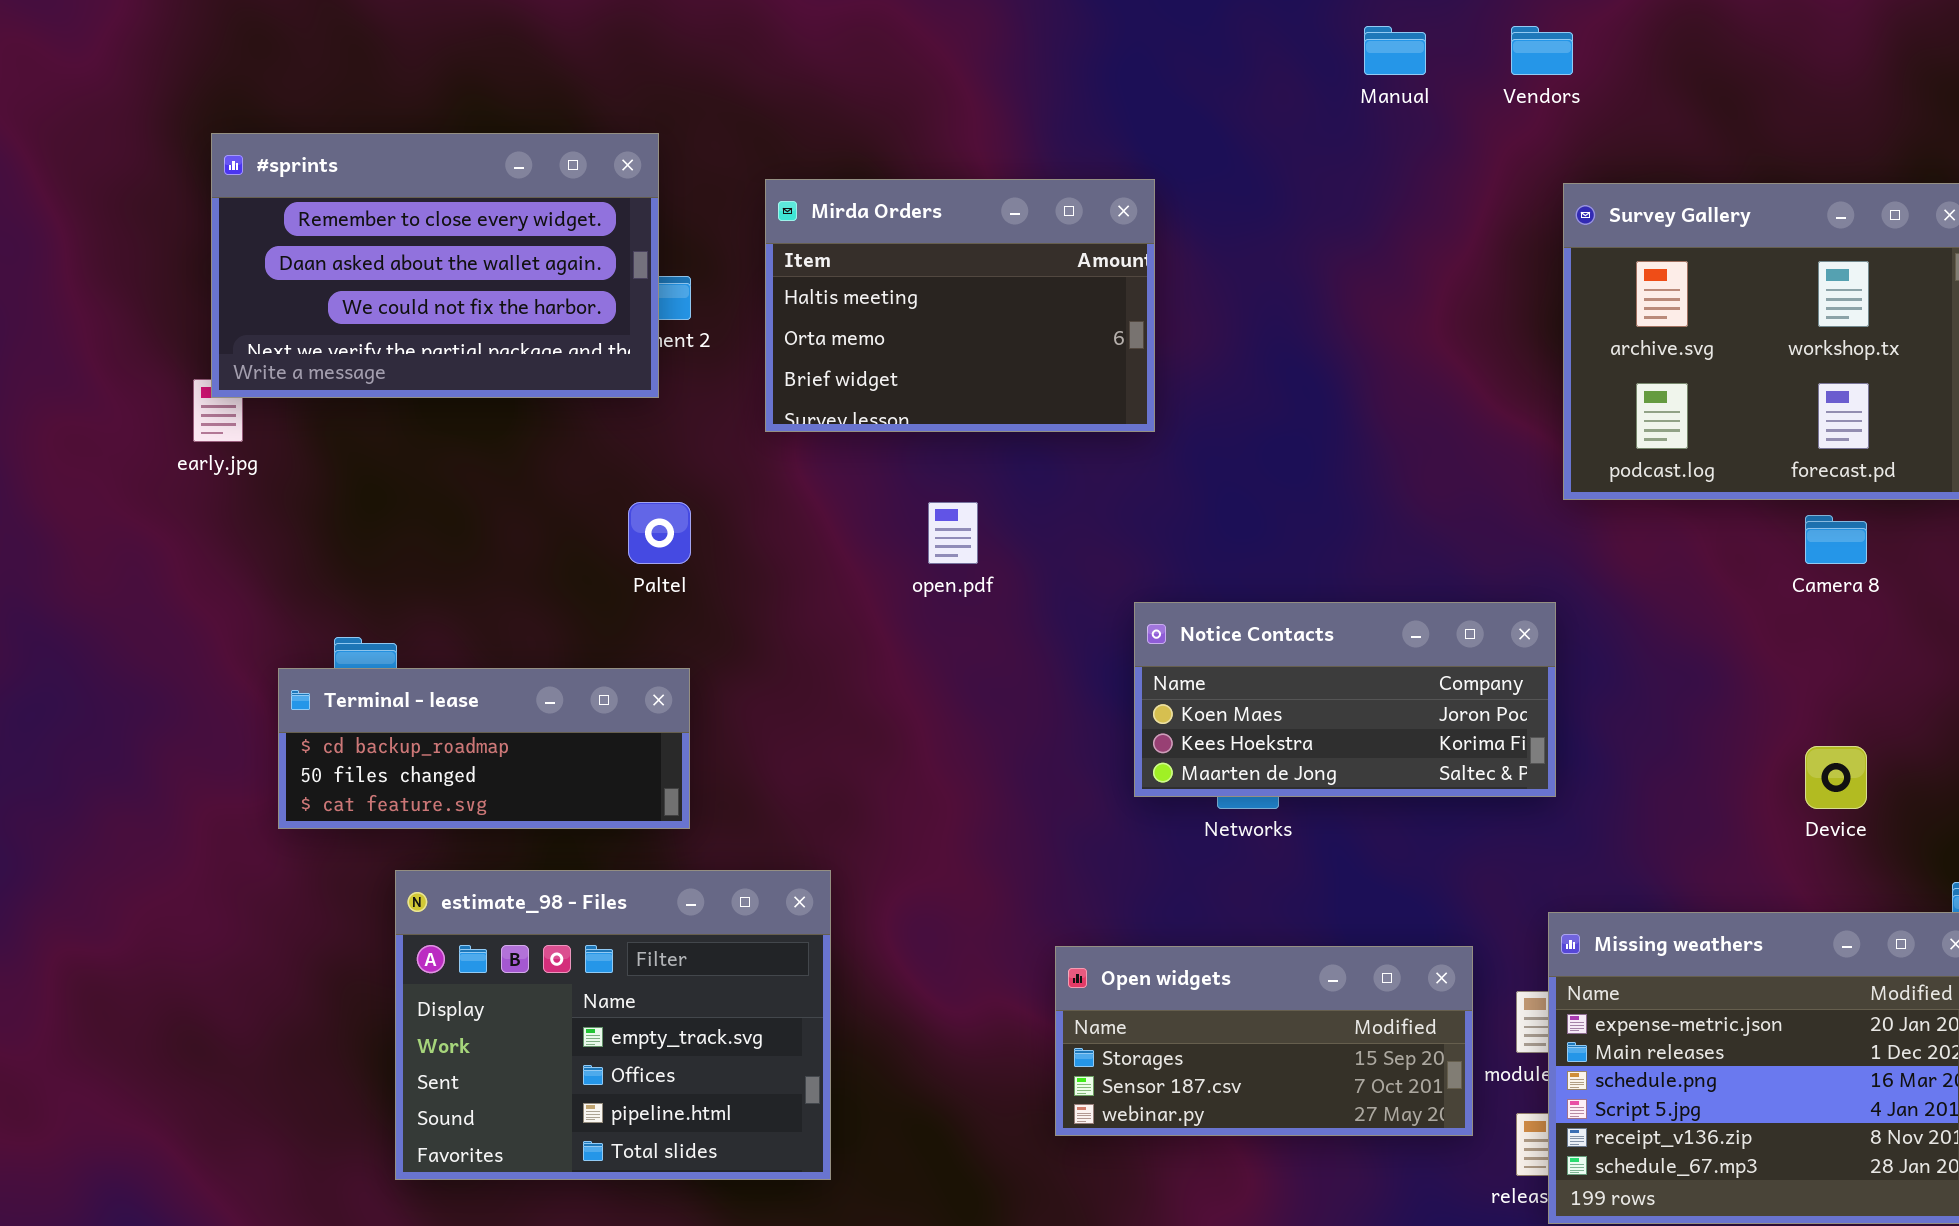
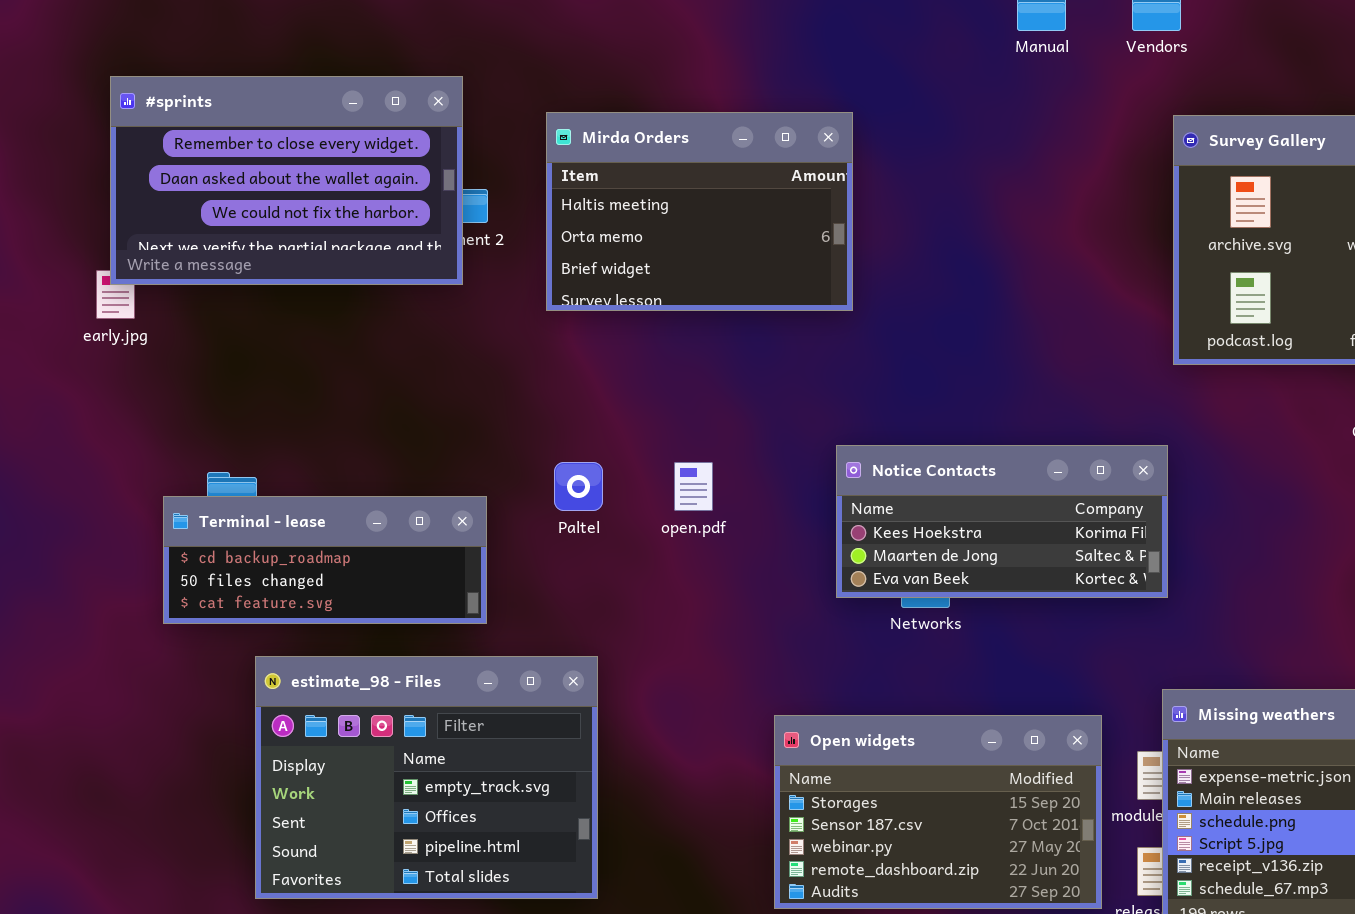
Paltel: [628,502,691,564] -> [554,462,603,511], moved
open.pdf: [928,502,978,564] -> [674,462,713,511], moved
Notice Contacts: [1134,602,1556,797] -> [836,445,1168,598], scrolled down 1 row
Open widgets: [1055,946,1473,1136] -> [774,715,1102,909], resized

